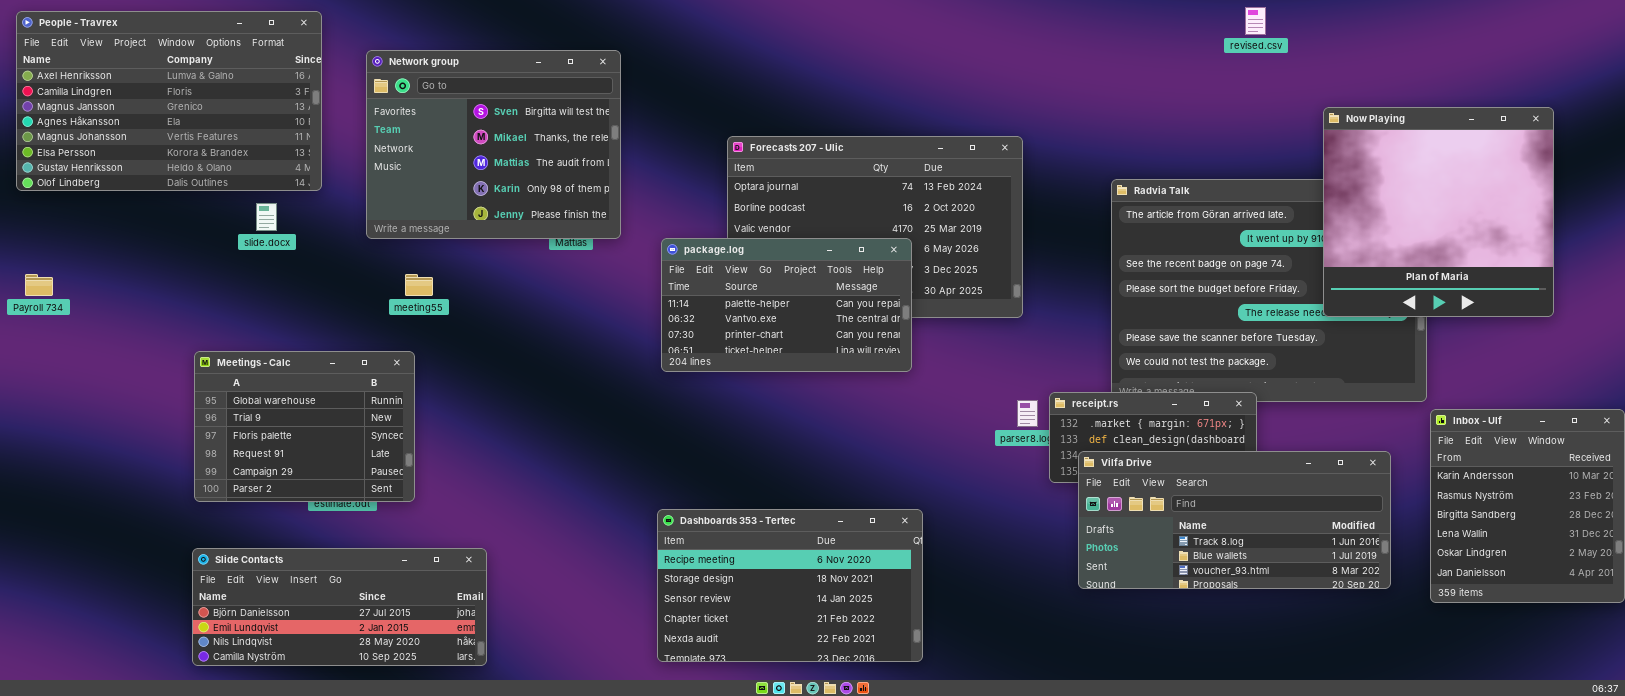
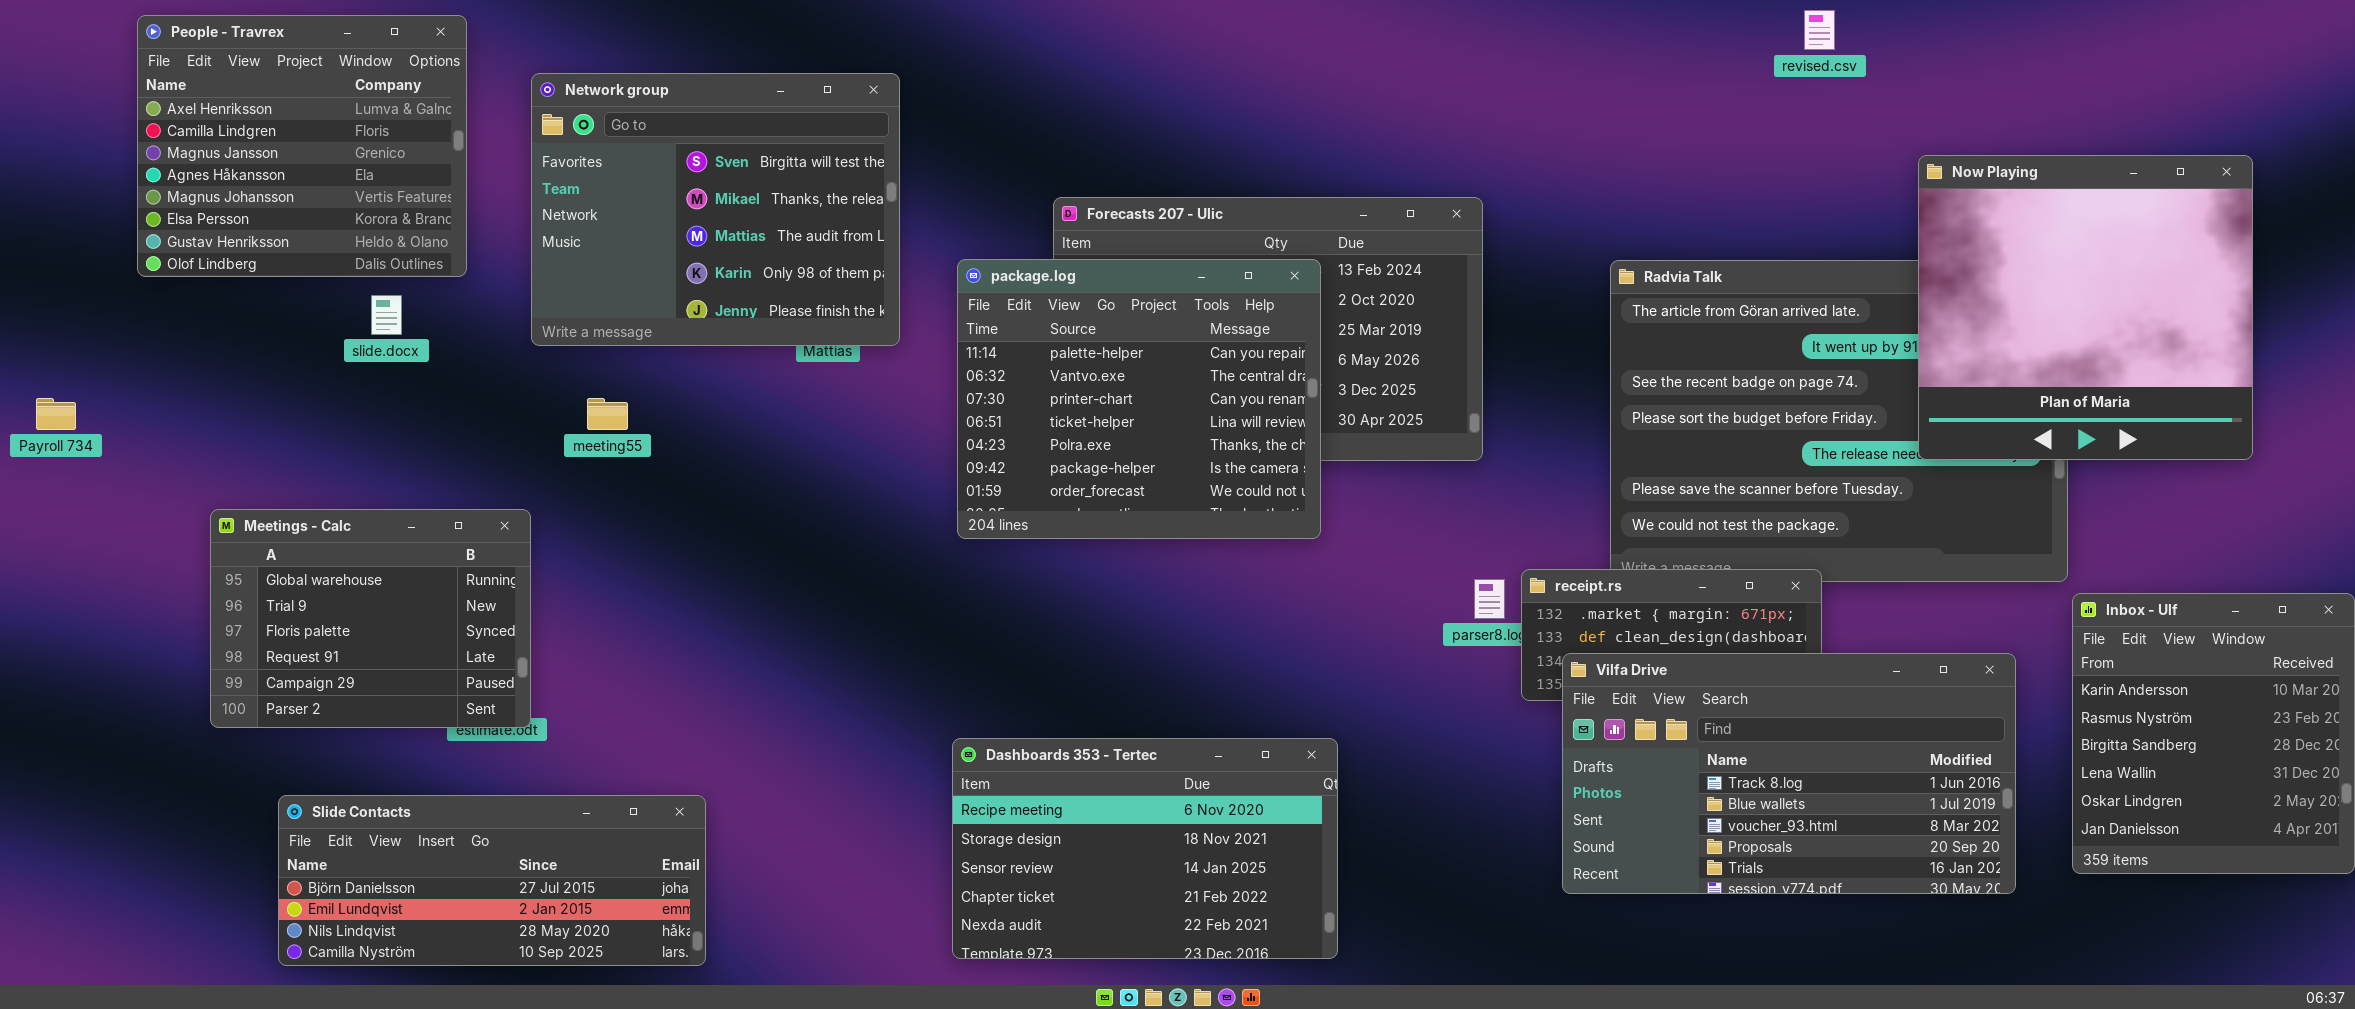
People - Travrex: [16,11,322,191] -> [137,15,467,277], resized
package.log: [661,238,912,372] -> [957,259,1321,539], resized
Meetings - Calc: [194,351,415,502] -> [210,509,531,728], moved
Vilfa Drive: [1078,451,1391,589] -> [1562,653,2016,894], resized

